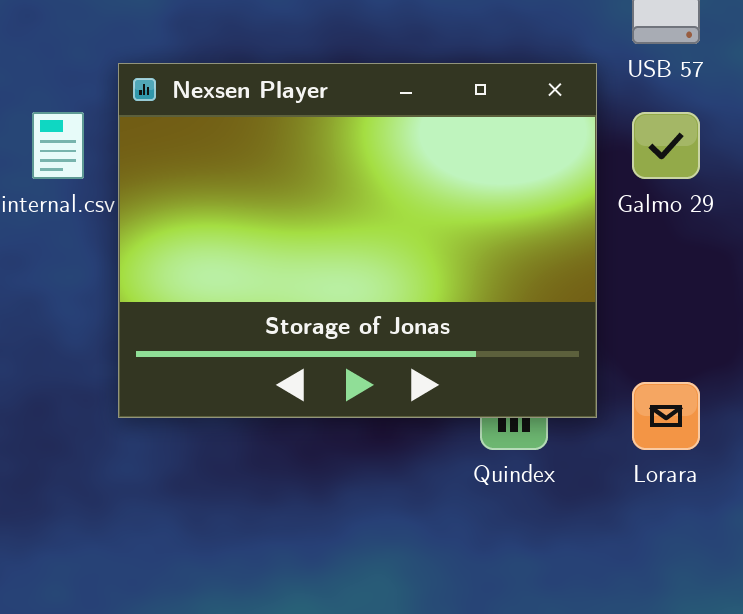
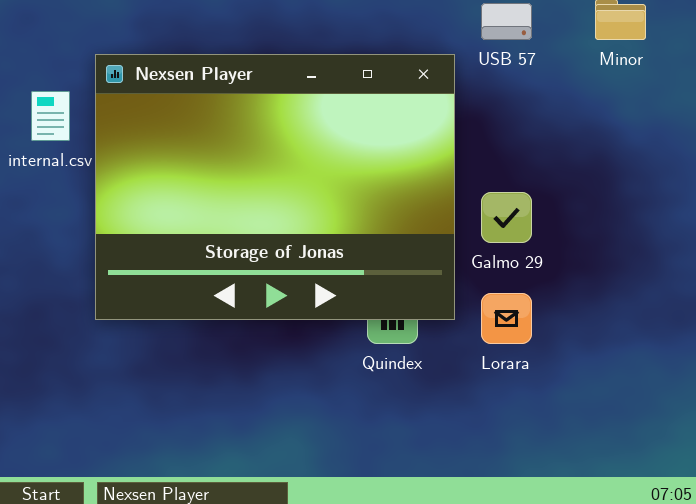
Galmo 29: [632,112,700,179] -> [481,192,532,243], moved

